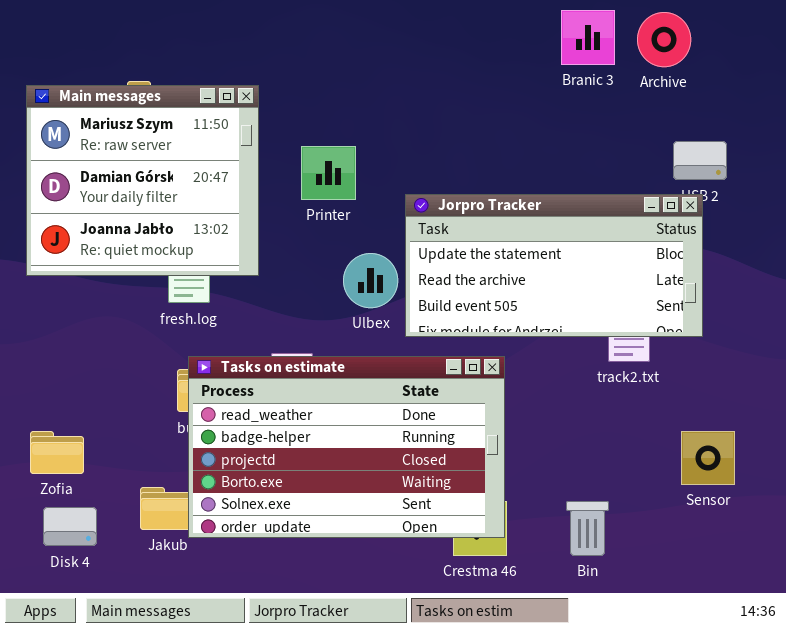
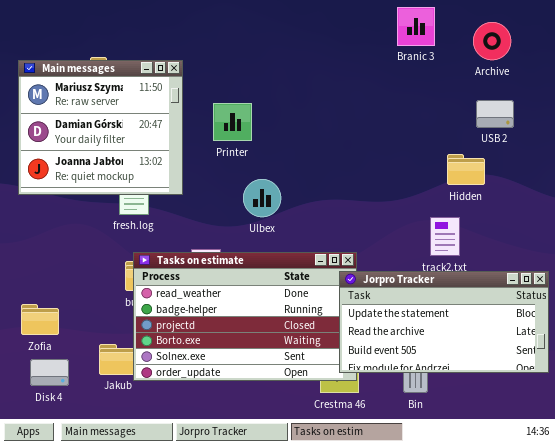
Archive: [637,12,691,67] -> [473,22,511,60], moved
Jorpro Tracker: [405,194,703,337] -> [339,271,549,373], moved

